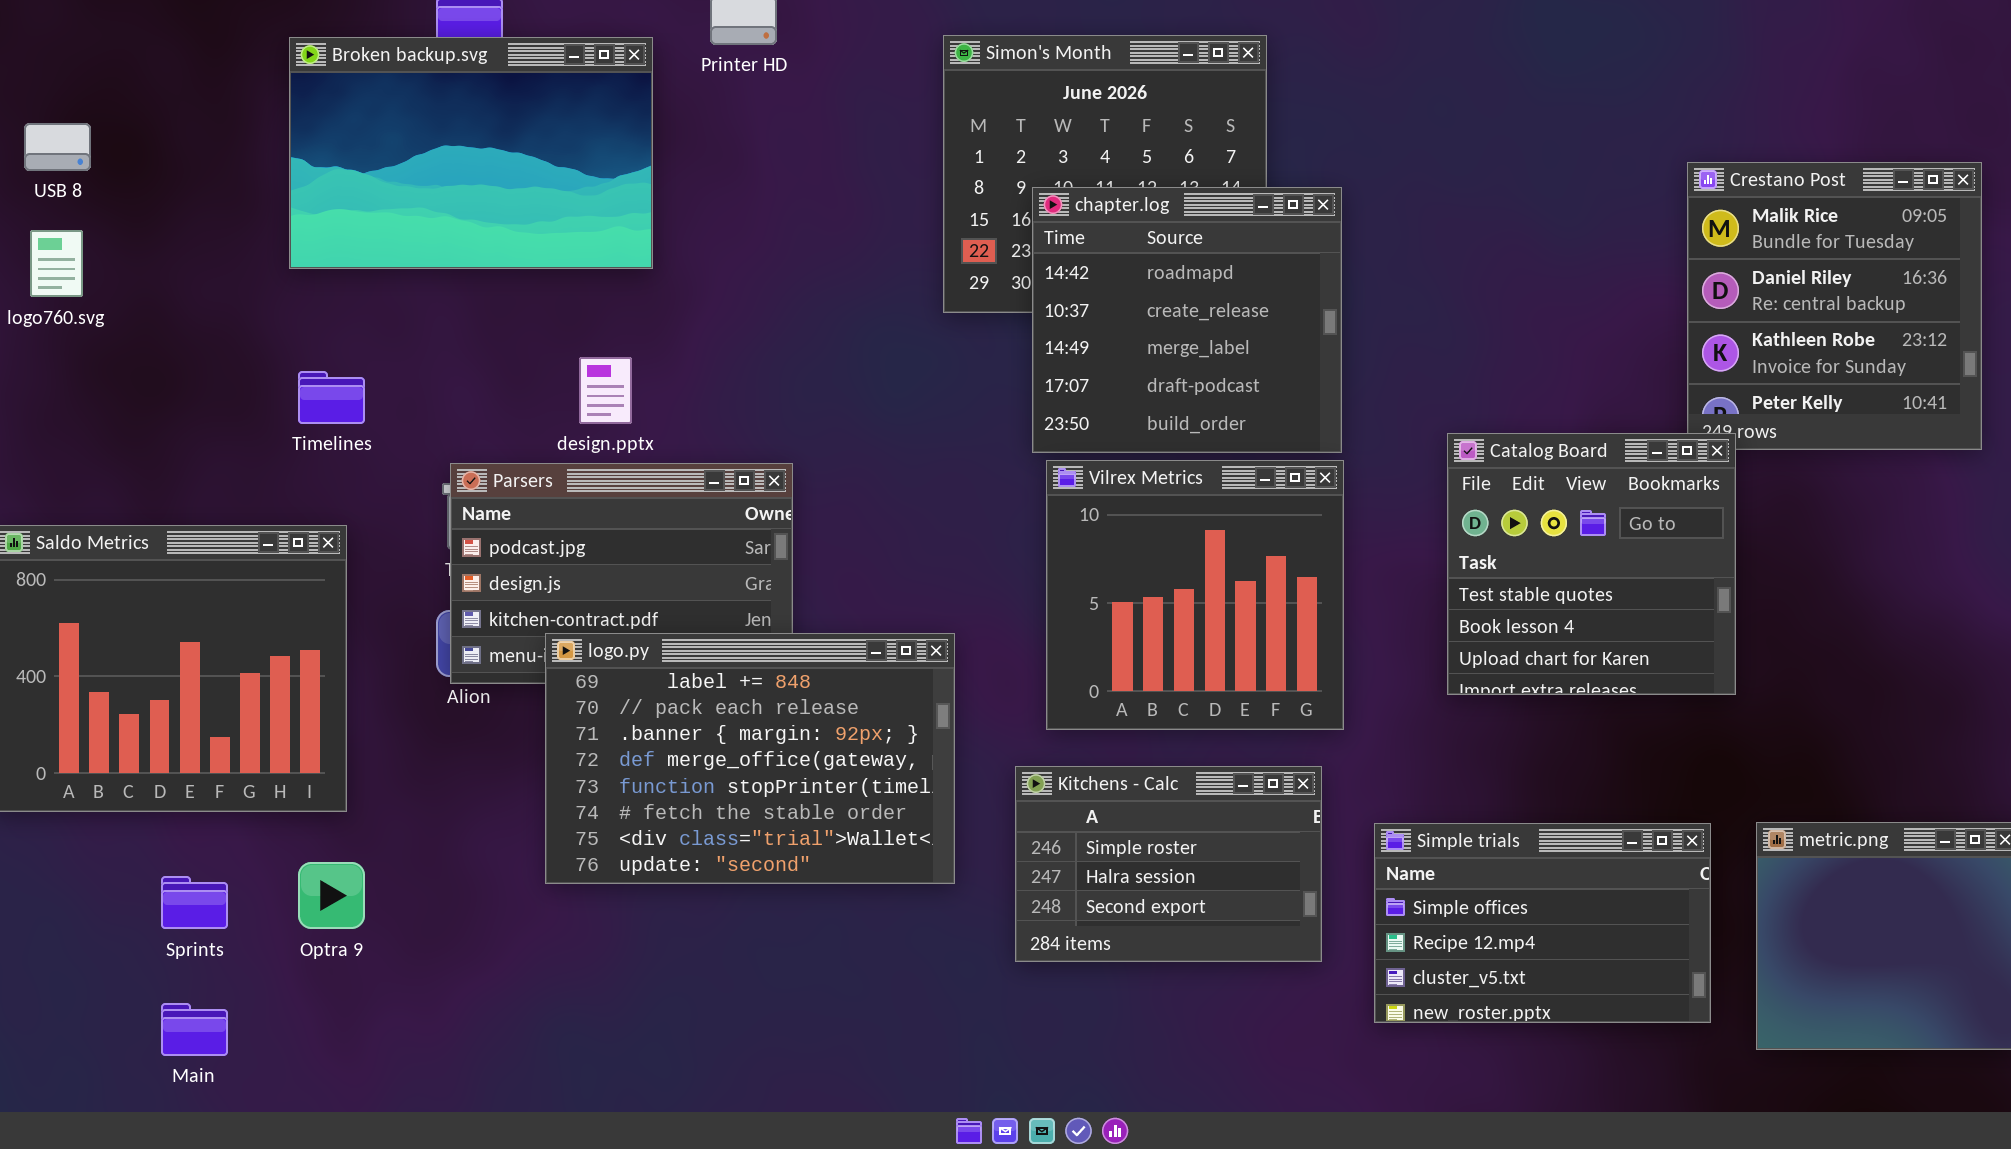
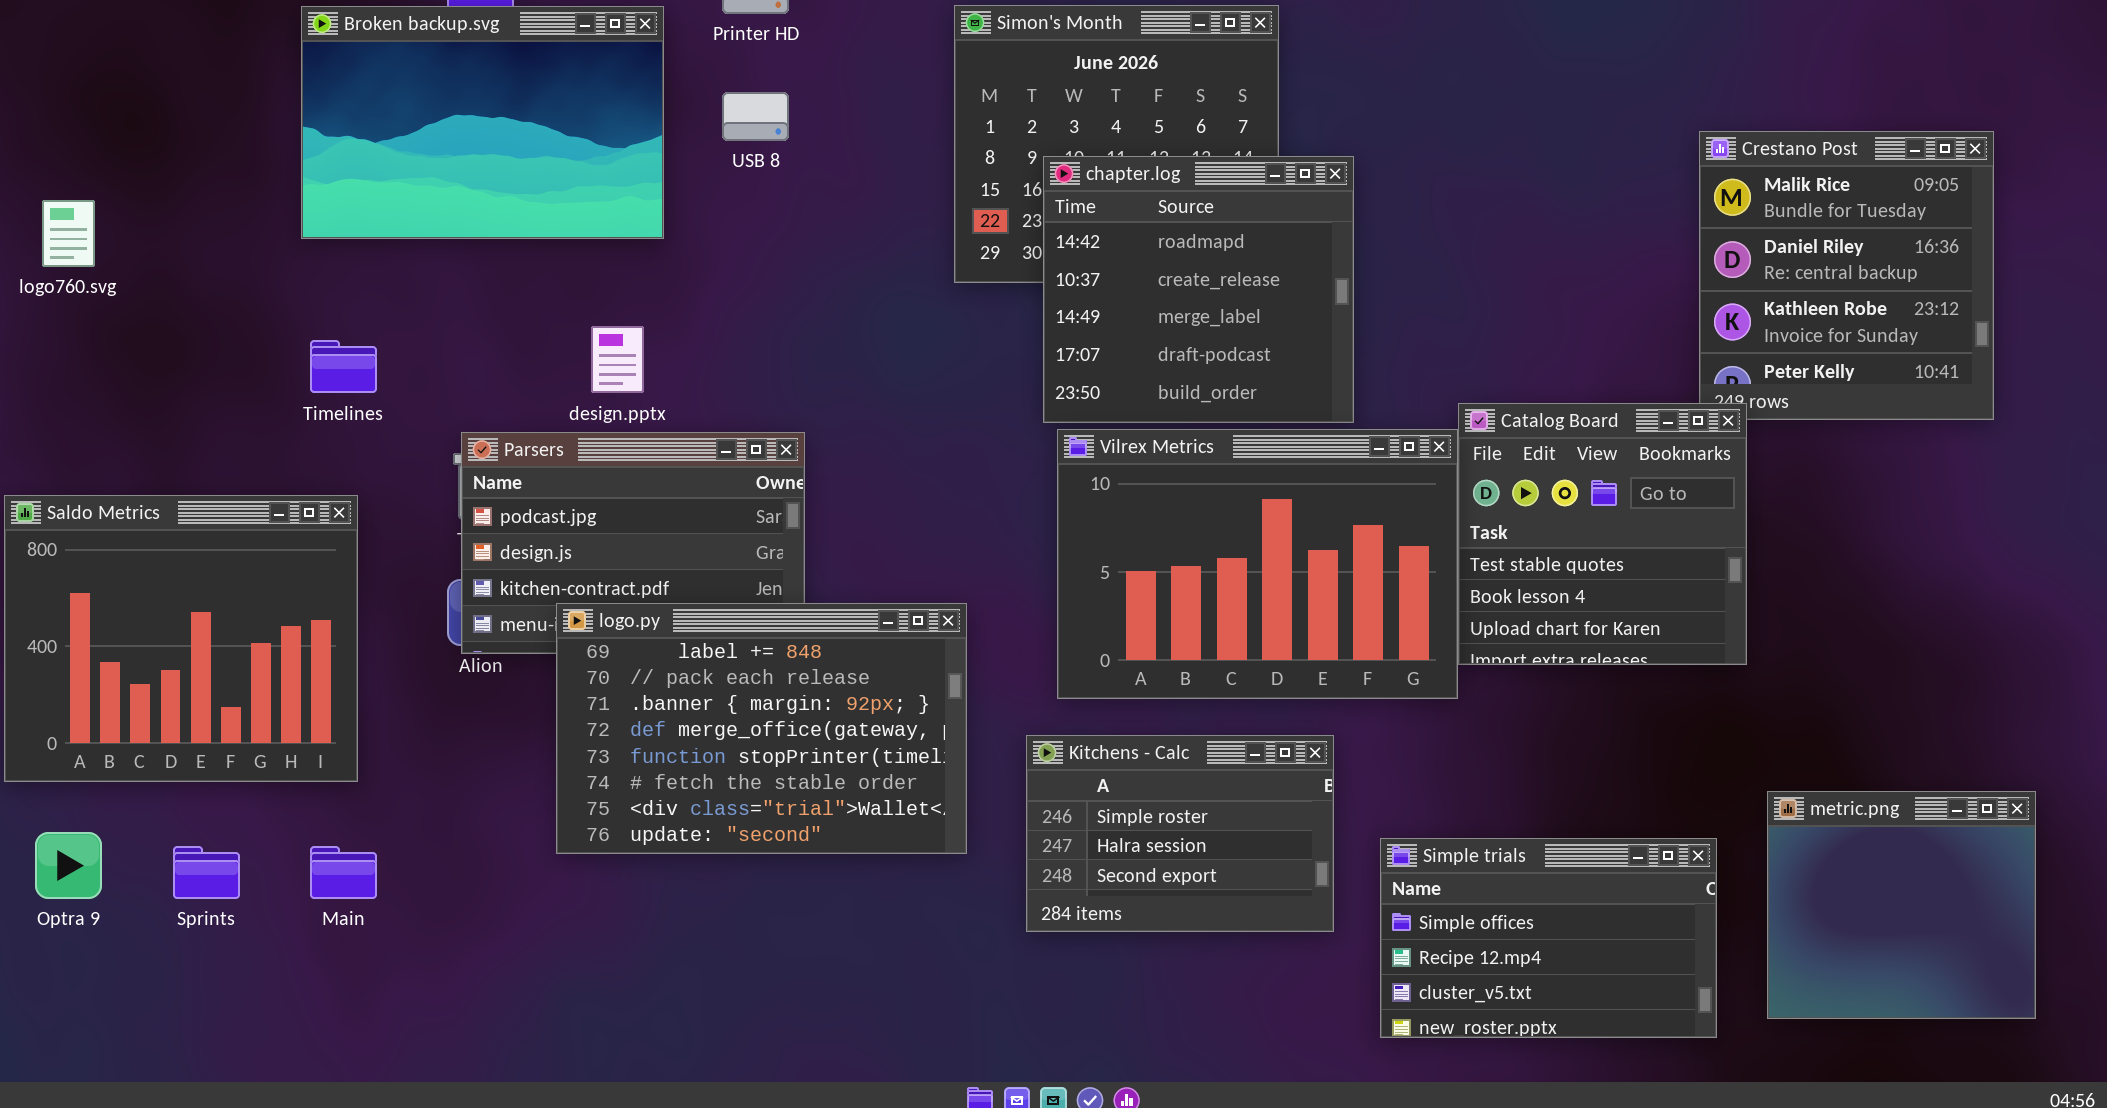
USB 8: [24,123,91,171] -> [722,92,789,141], moved
Vilrex Metrics: [1046,460,1344,730] -> [1057,429,1458,699], resized
Simple trials: [1374,823,1711,1023] -> [1380,838,1717,1038], moved
Optra 9: [298,862,365,929] -> [35,832,102,899], moved
Main: [161,1003,228,1056] -> [310,846,377,899], moved

